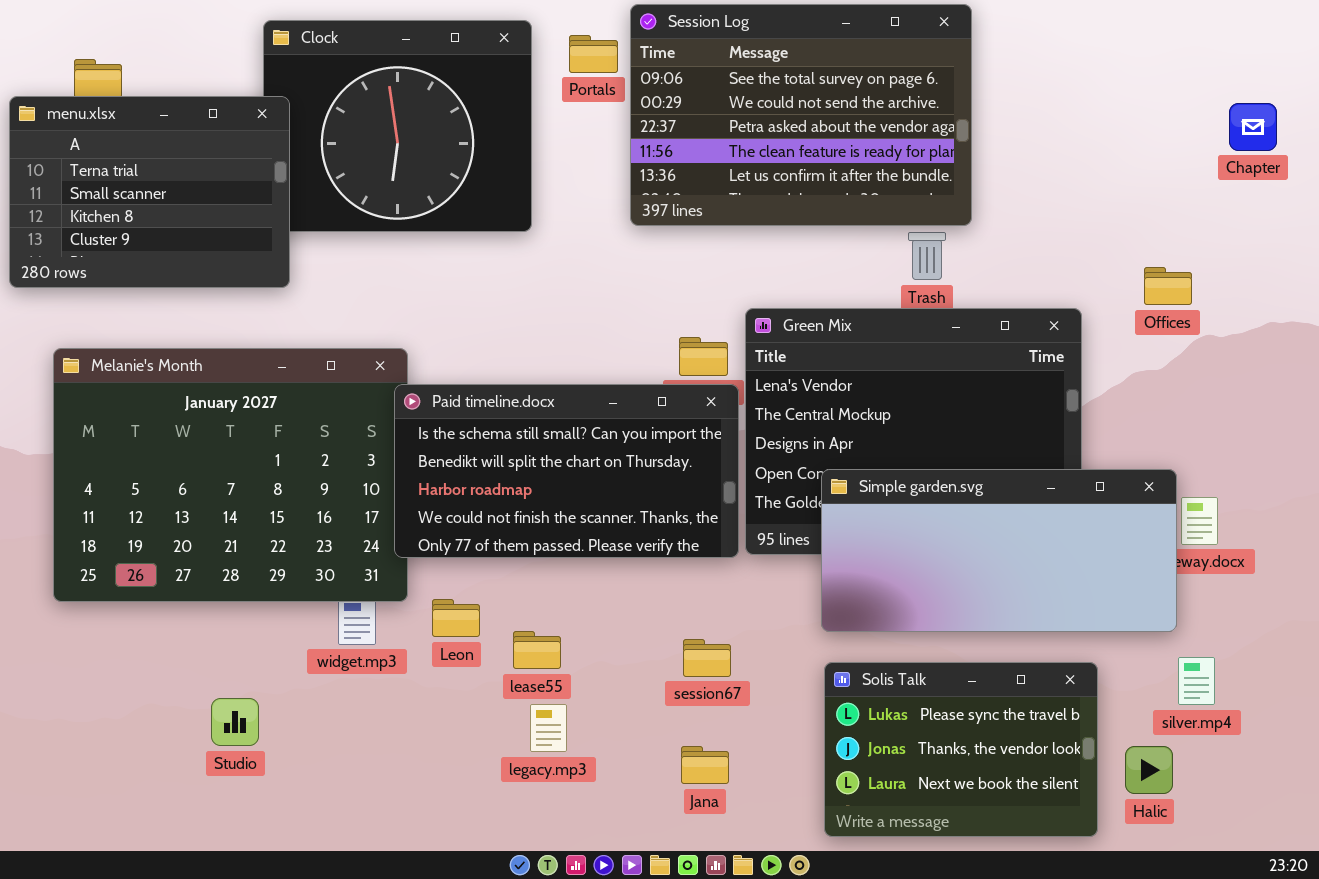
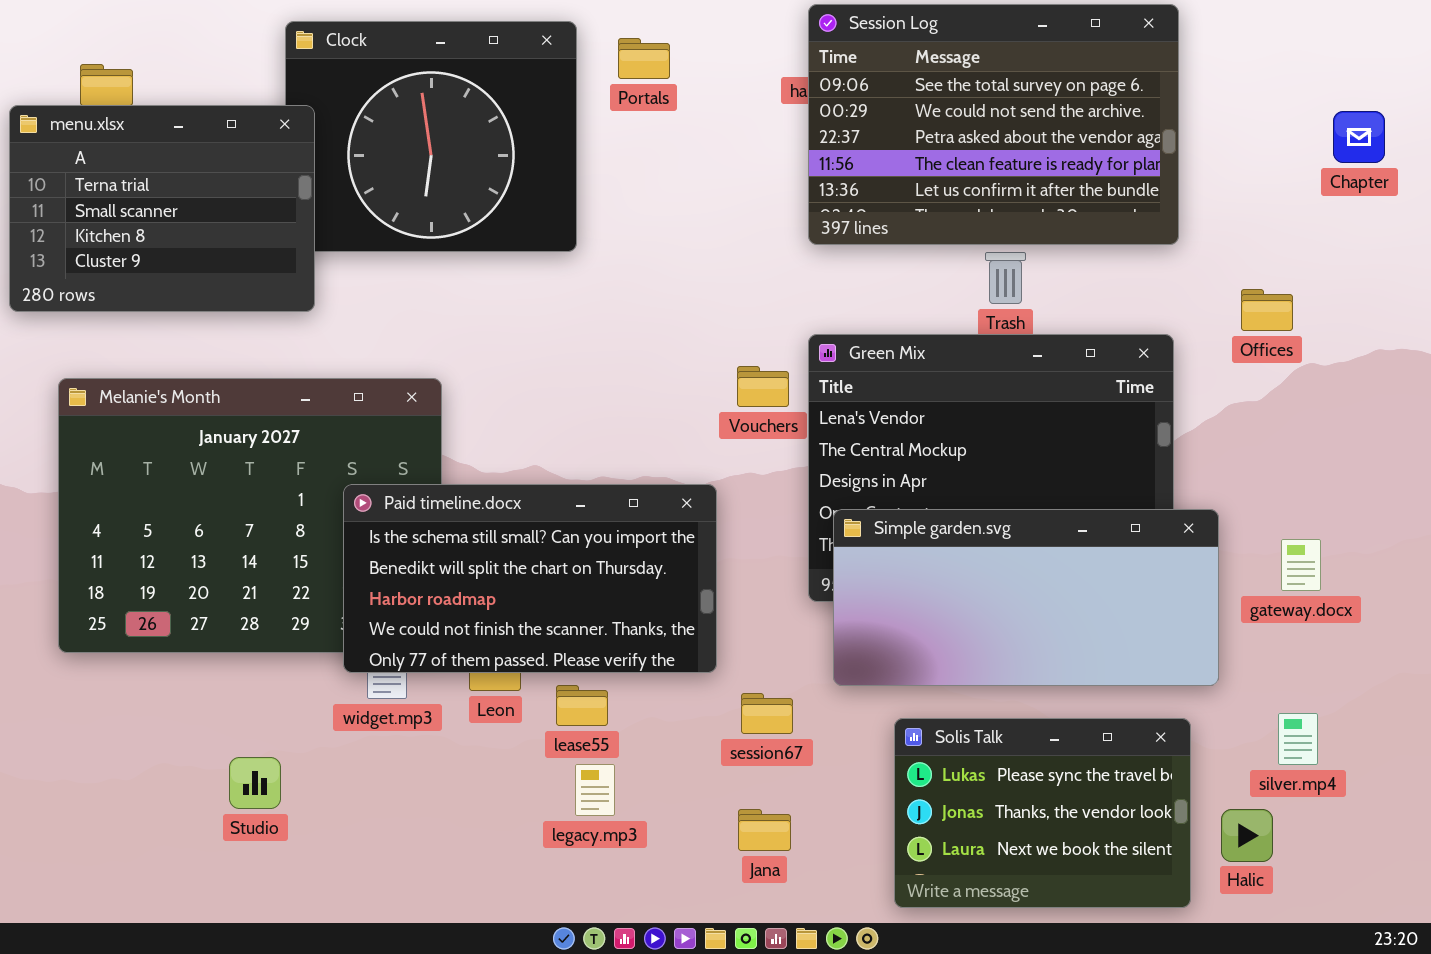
Session Log: [630,4,972,226] -> [808,4,1179,245], moved
Paid timeline.docx: [394,384,739,558] -> [343,484,717,673], moved
Simple garden.svg: [821,469,1177,632] -> [833,509,1219,686], moved

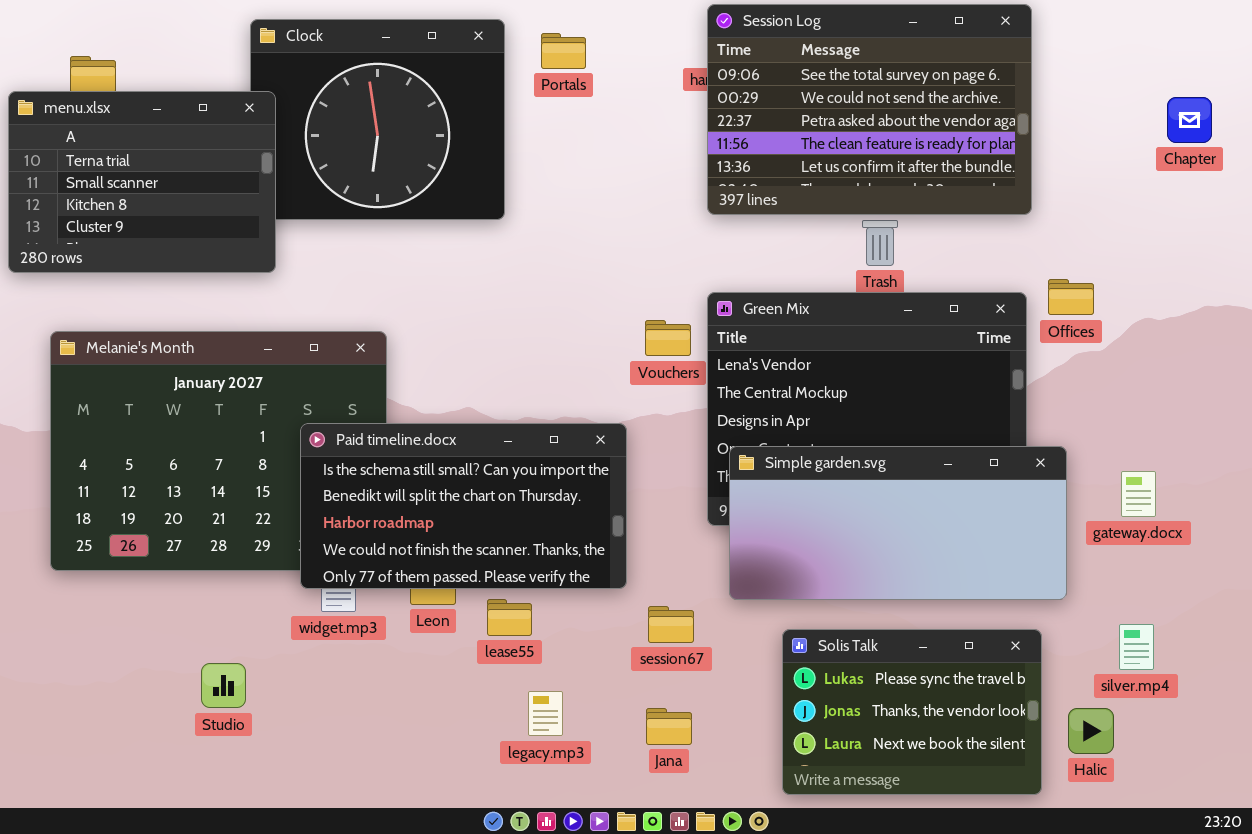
Offices: [1241,289,1293,331] -> [1048,279,1094,315], moved
legacy.mp3: [575,764,615,816] -> [528,691,563,736], moved

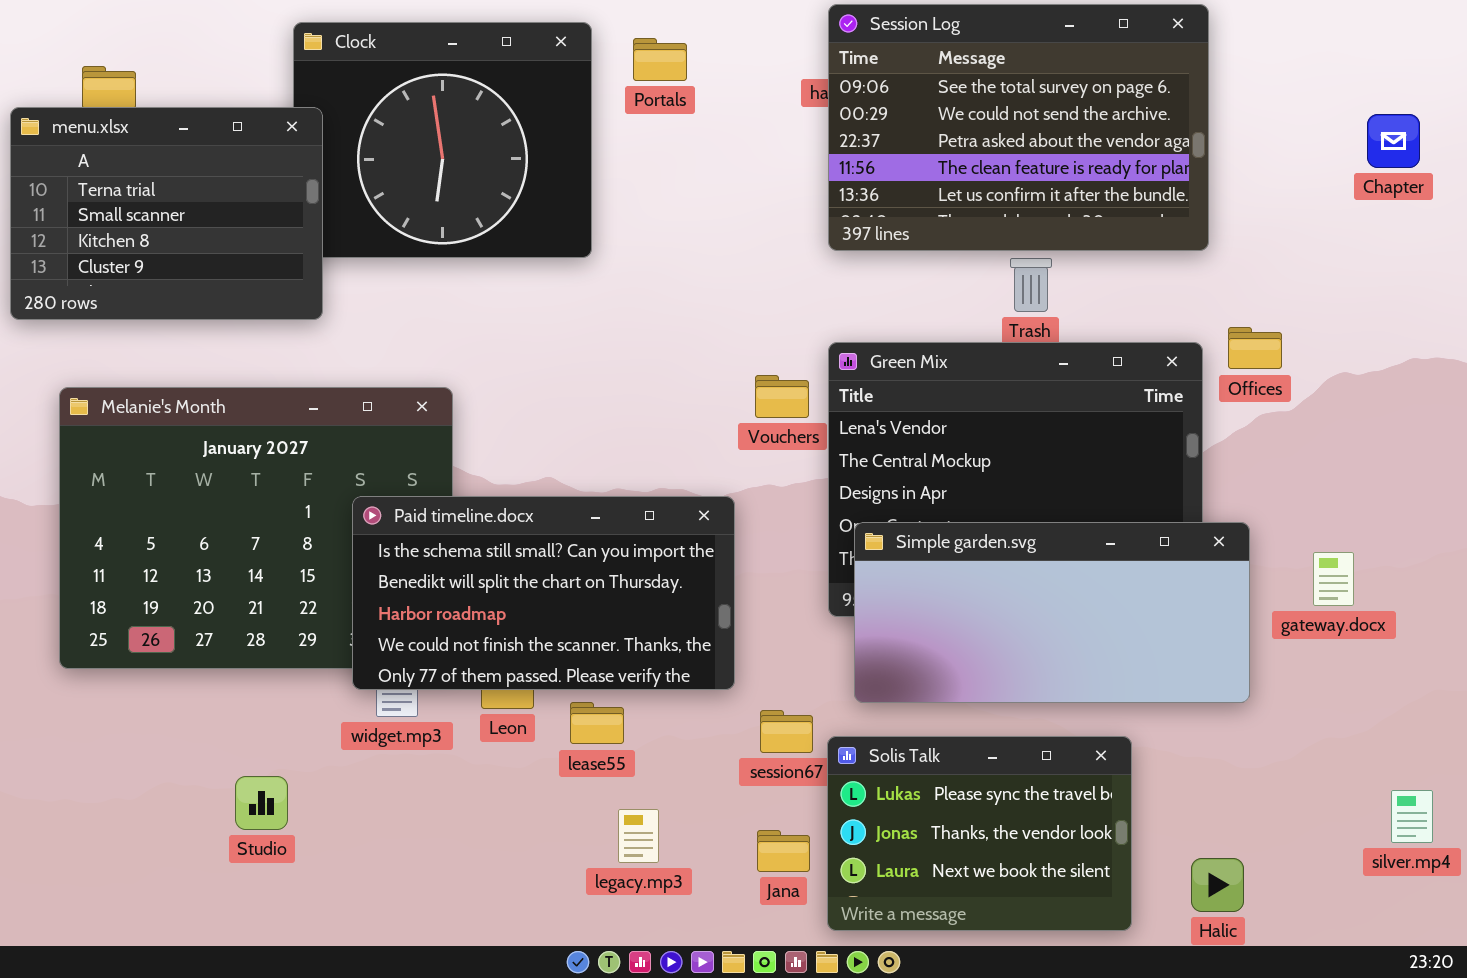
silver.mp4: [1119,624,1154,670] -> [1391,790,1433,843], moved
Solis Talk: [782,629,1042,795] -> [827,736,1132,931], moved
Halic: [1068,708,1114,754] -> [1191,858,1244,912], moved

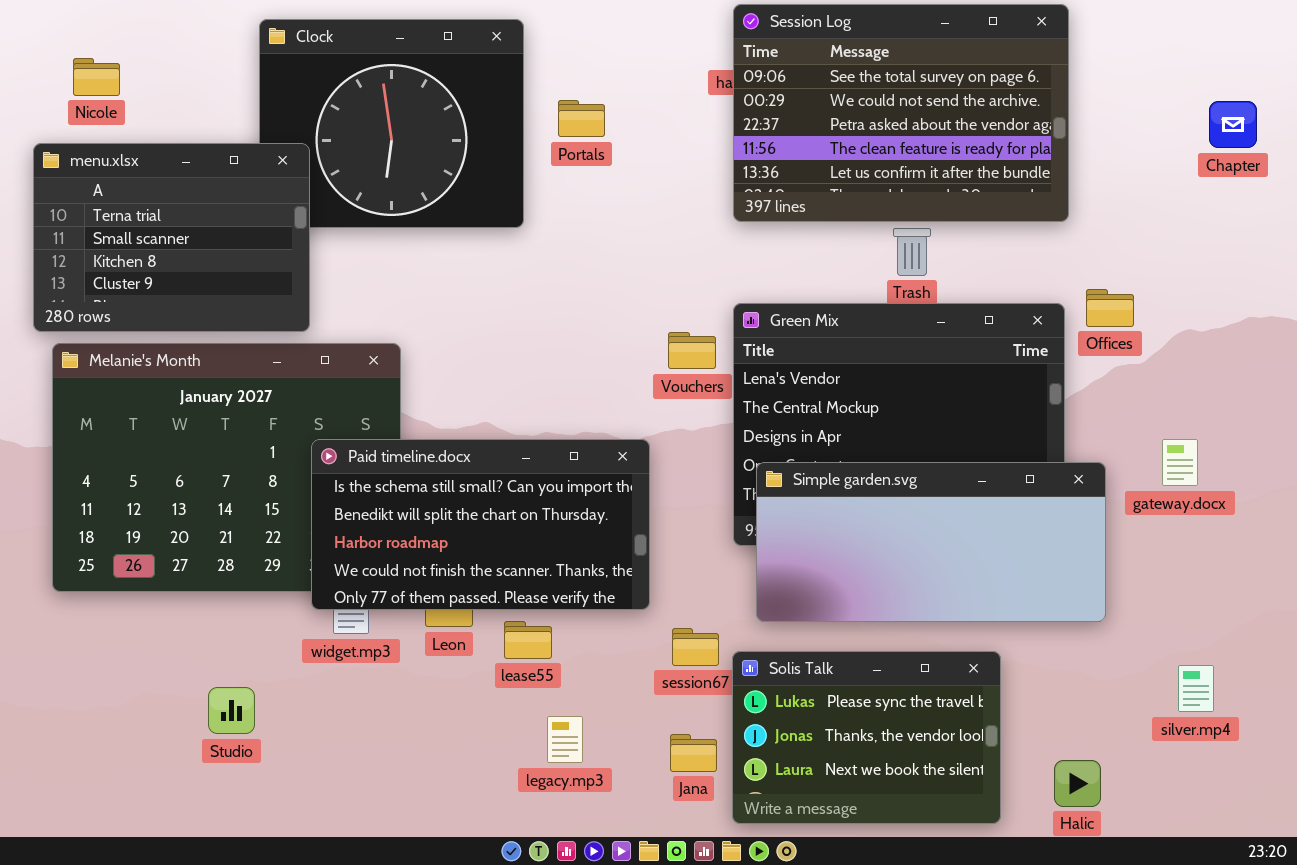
Portals: [633,38,687,81] -> [558,100,605,137], moved
menu.xlsx: [10,107,323,320] -> [33,143,310,332], moved
gateway.docx: [1313,552,1354,606] -> [1162,439,1198,486], moved
silver.mp4: [1391,790,1433,843] -> [1178,665,1214,712], moved

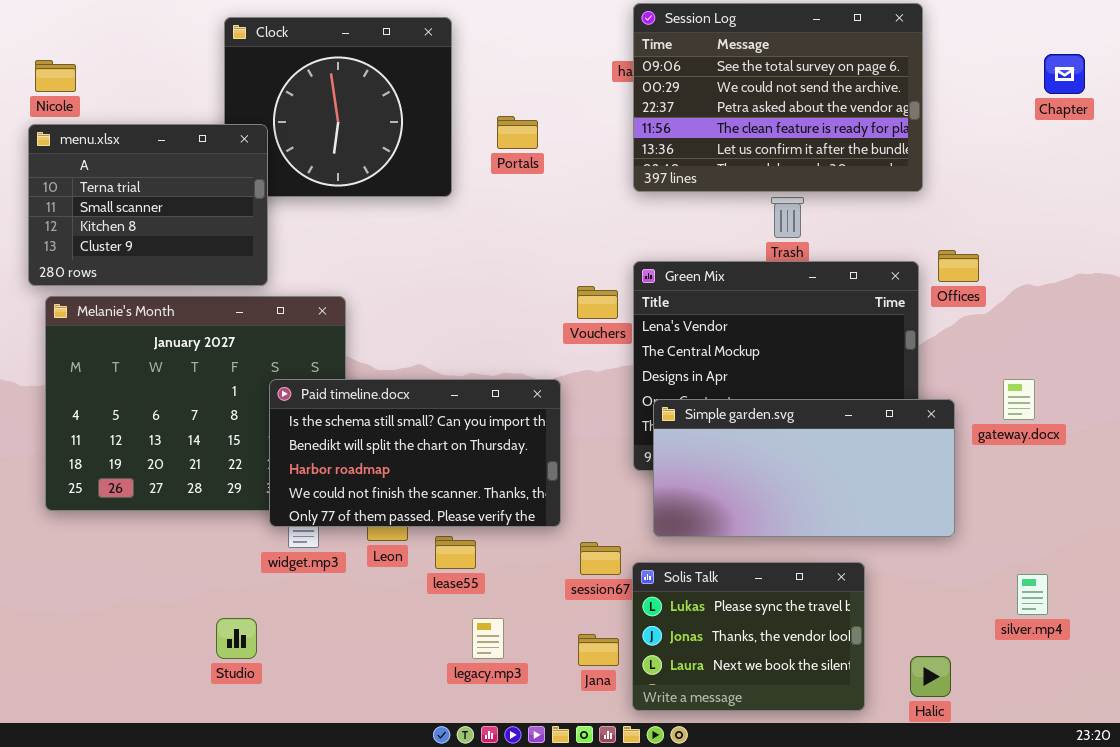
Nicole: [73,58,120,96] -> [35,60,76,92], moved
Portals: [558,100,605,137] -> [497,116,538,149], moved
Chapter: [1209,101,1257,148] -> [1044,54,1085,94], moved
Studio: [208,687,255,734] -> [216,618,257,659], moved

